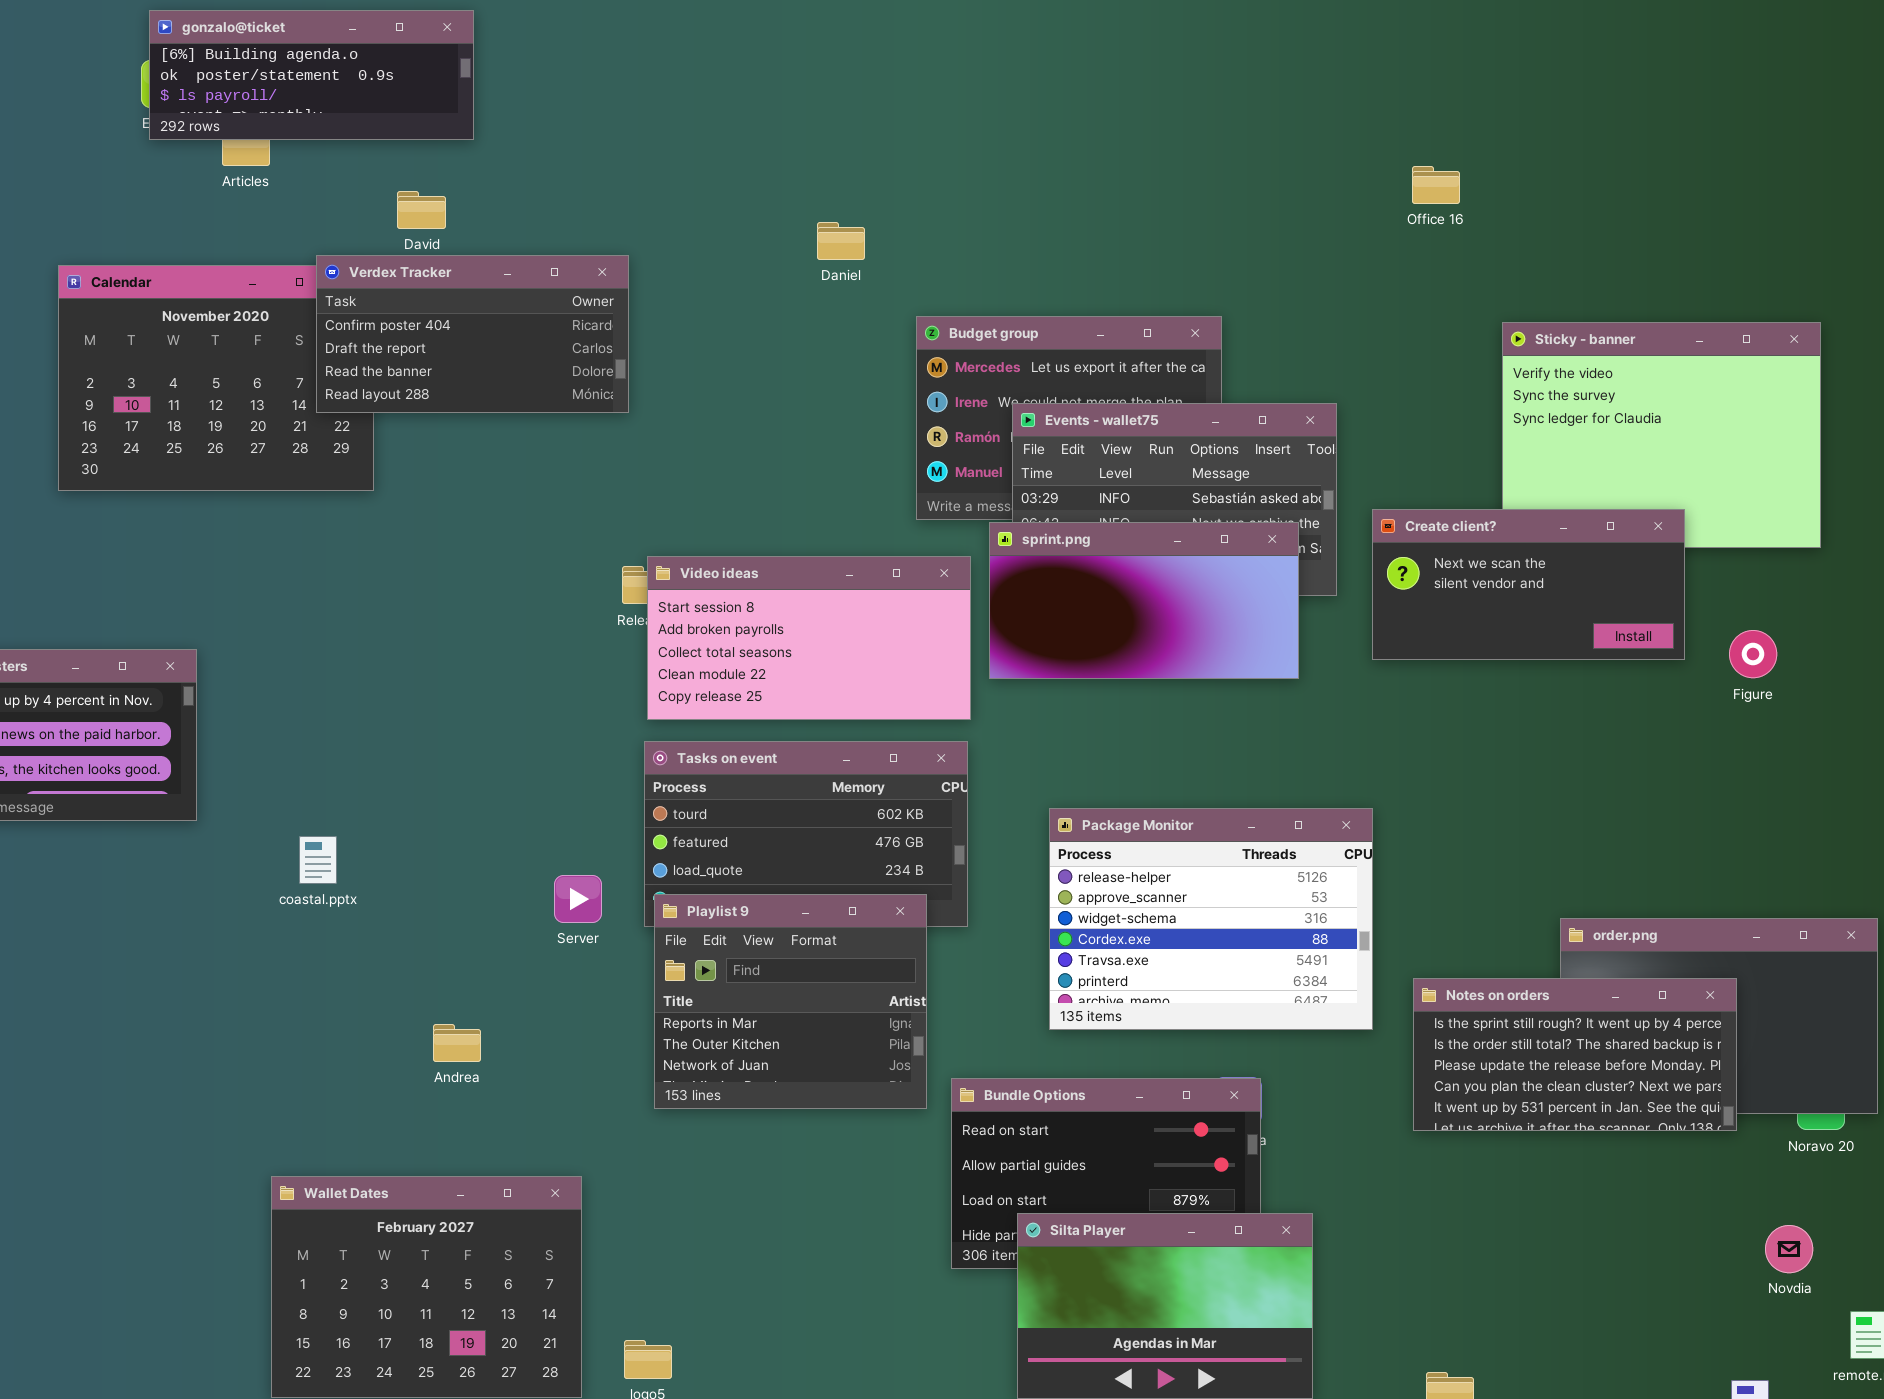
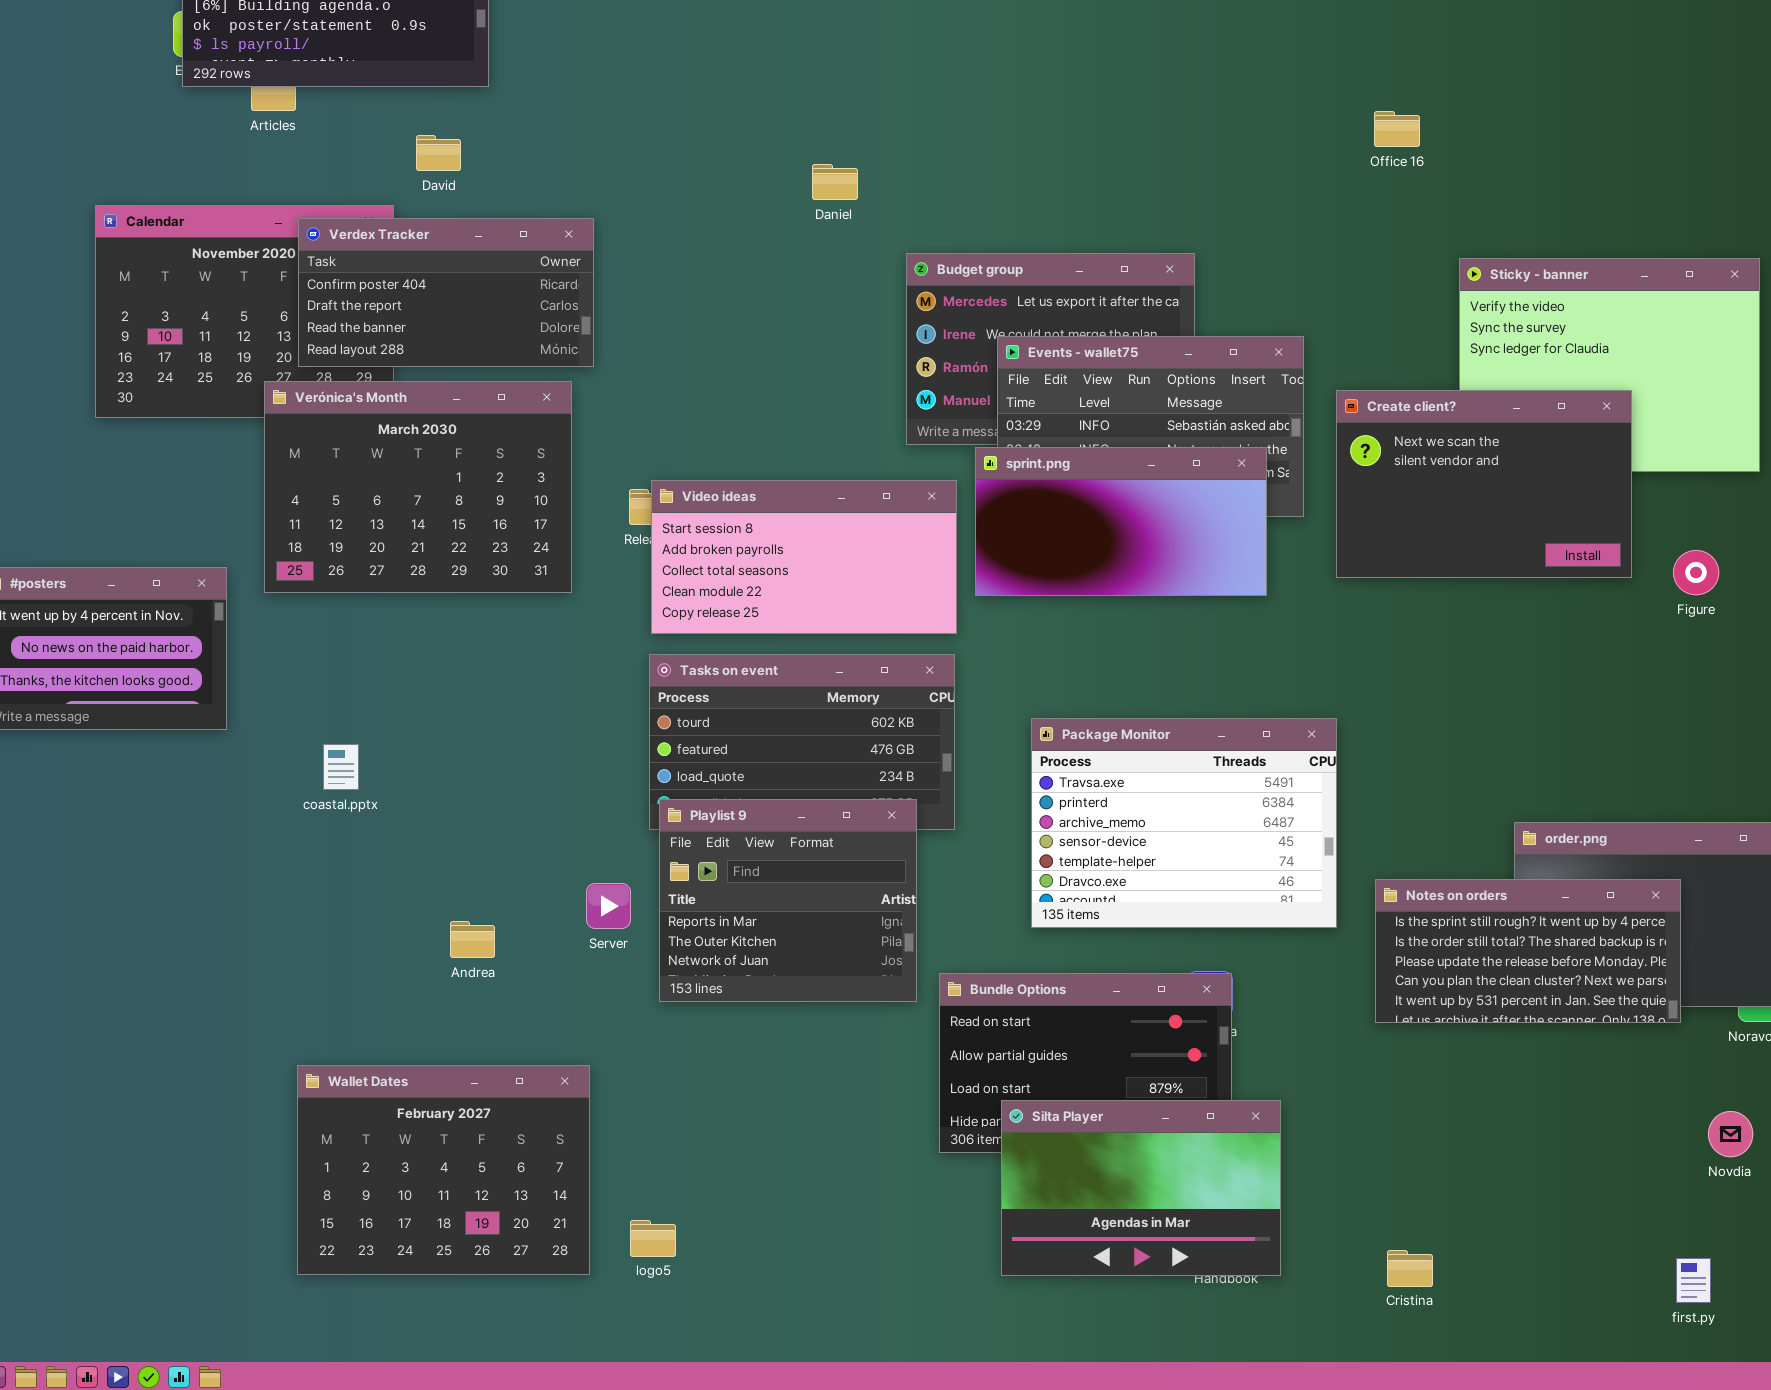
Verdex Tracker: [316,255,629,413] -> [298,218,594,367], moved
Verónica's Month: none -> [264,381,572,593], opened
Create client?: [1372,509,1685,660] -> [1336,390,1632,578], resized
Package Monitor: [1049,808,1373,1030] -> [1031,718,1337,928], scrolled down 4 rows
Server: [554,875,602,923] -> [586,883,631,929], moved

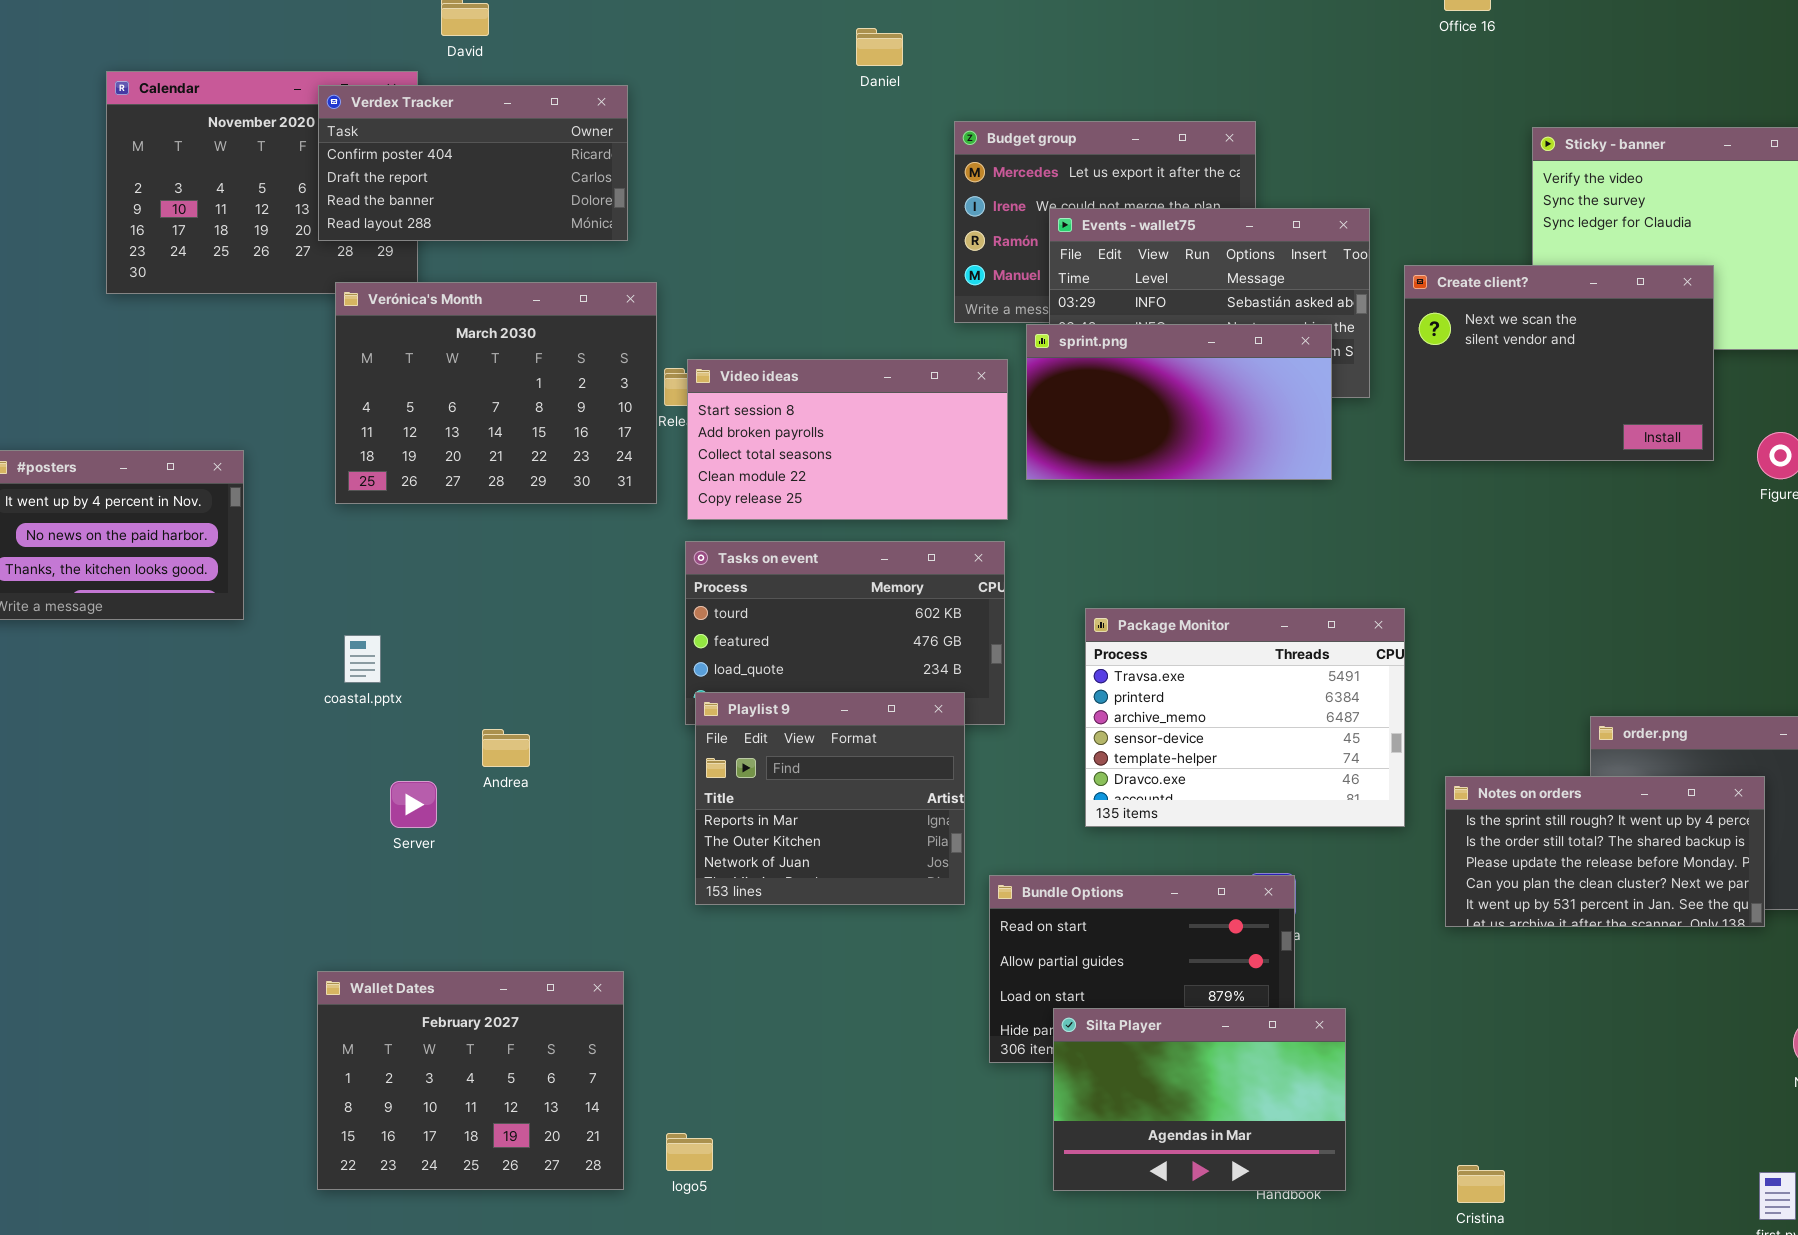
Verónica's Month: [264,381,572,593] -> [335,282,657,504], moved
Server: [586,883,631,929] -> [390,781,437,828], moved
Andrea: [450,921,495,958] -> [482,729,530,767], moved

